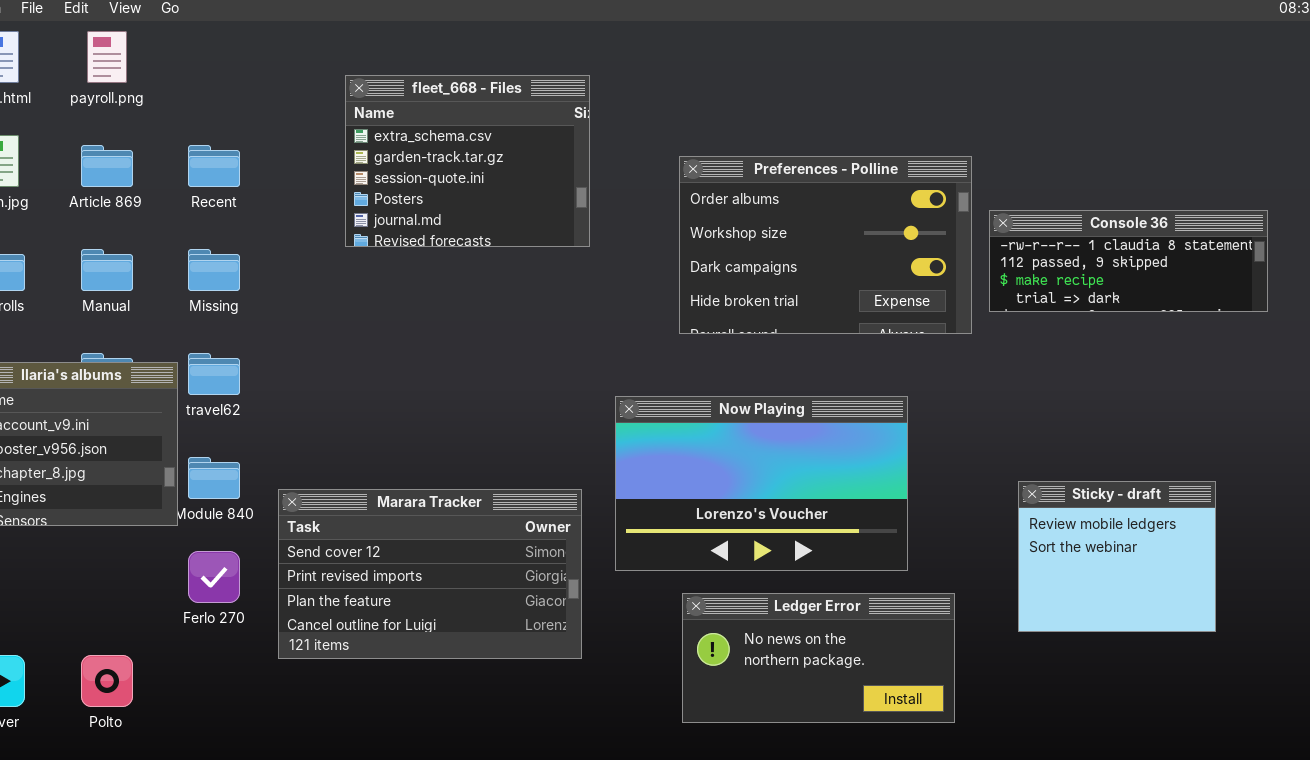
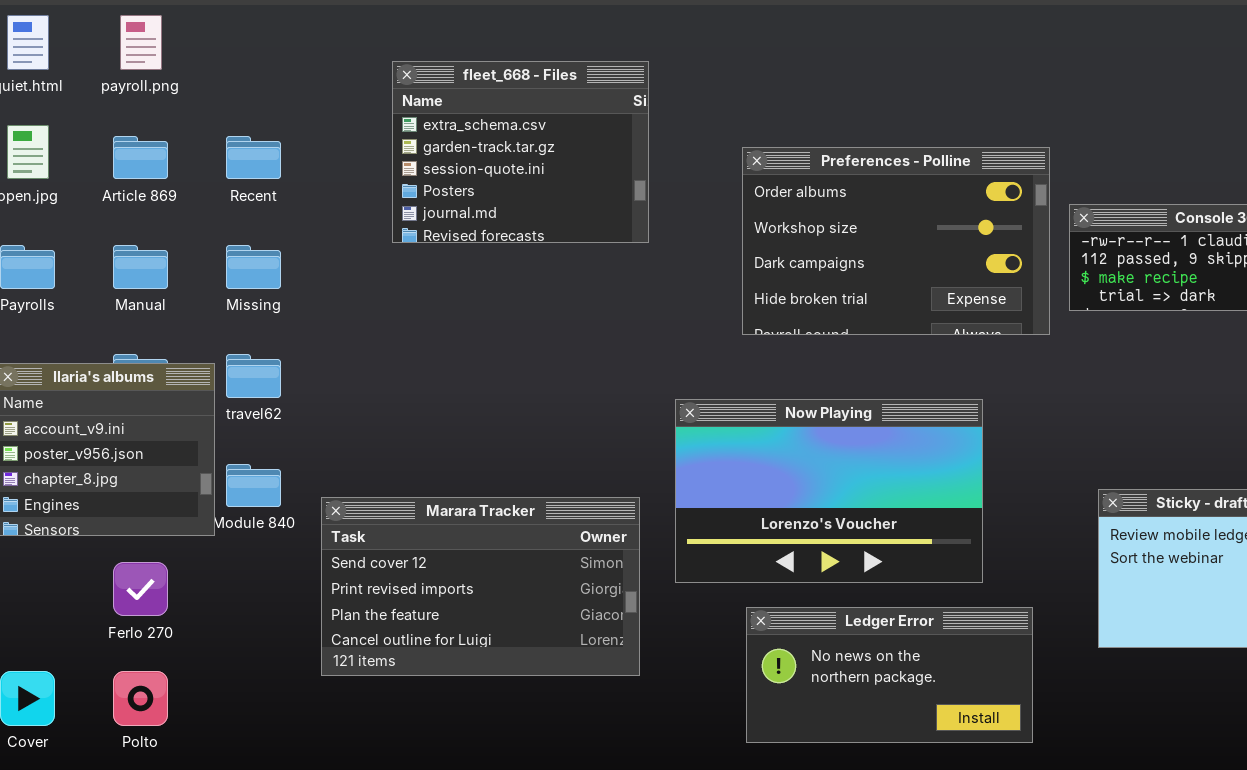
Ferlo 270: [188,551,240,603] -> [113,562,168,616], moved

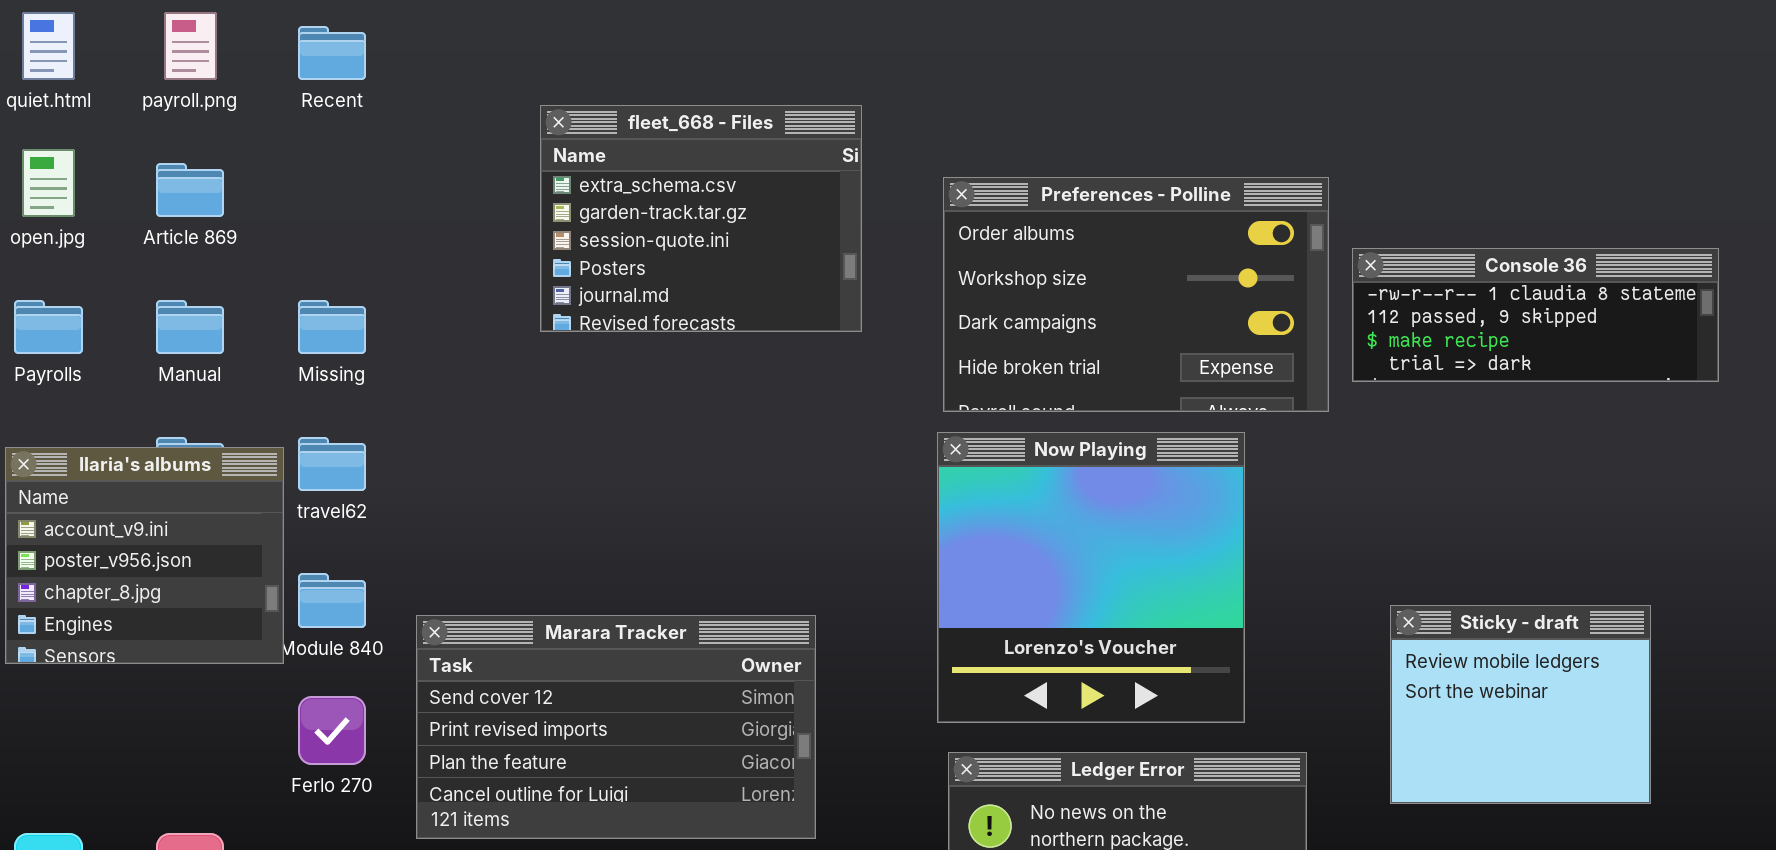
fleet_668 - Files: [392,61,649,243] -> [540,105,862,332], moved
Recent: [226,136,281,179] -> [298,26,366,80], moved
Now Playing: [675,399,983,583] -> [937,432,1245,723], resized
Ferlo 270: [113,562,168,616] -> [298,696,366,765], moved

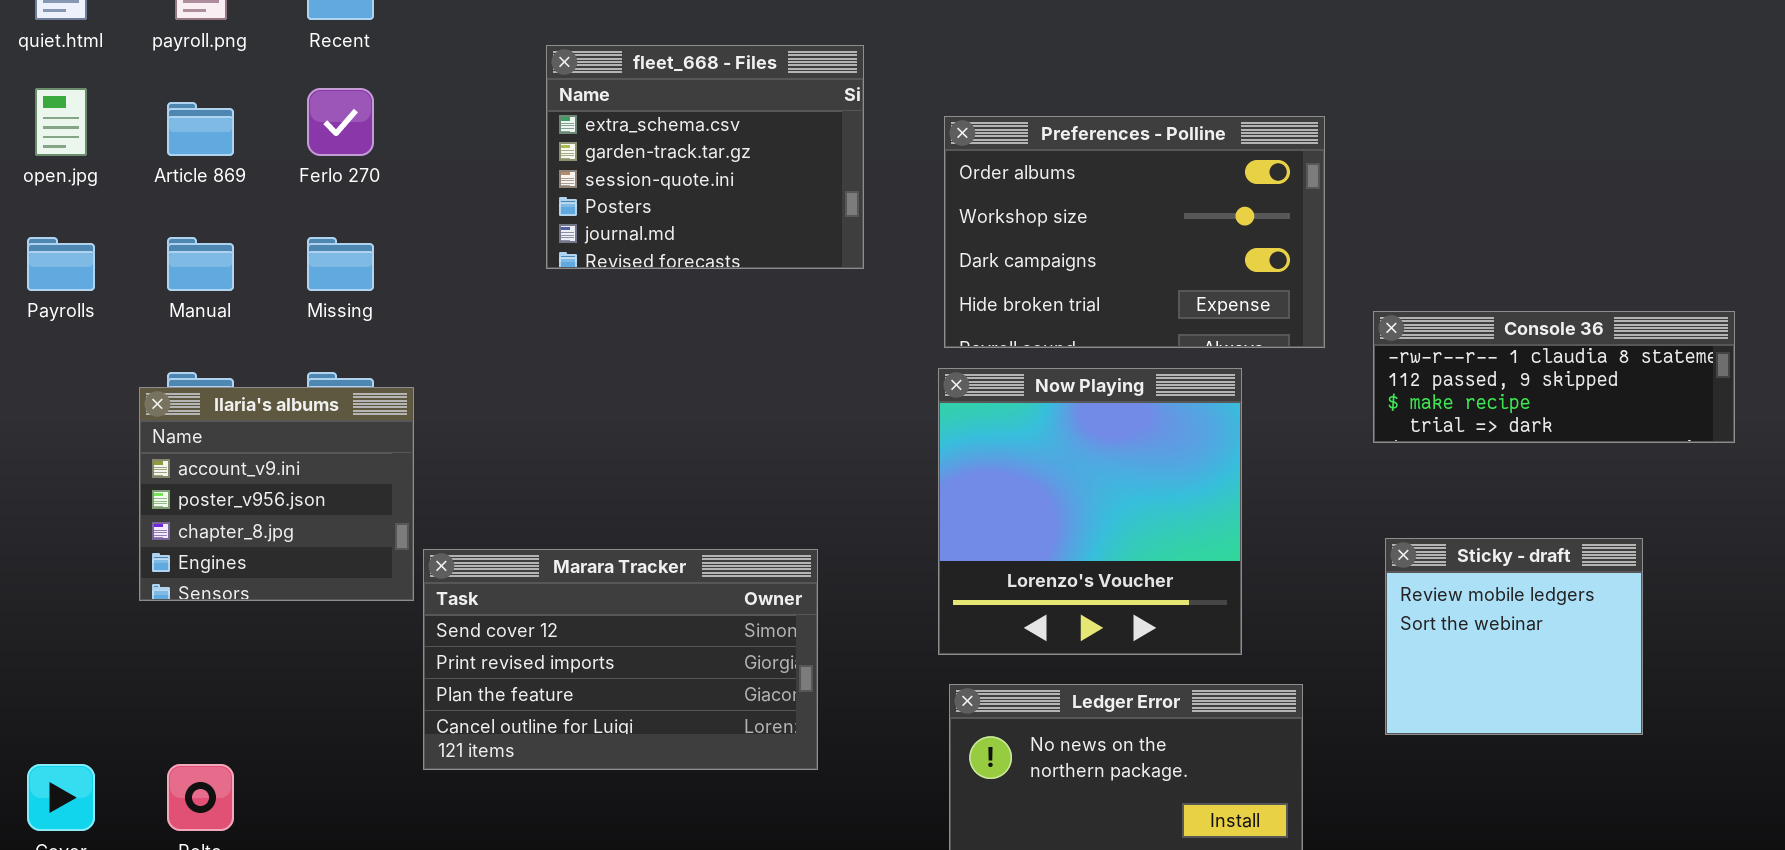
Console 36: [1352,248,1719,382] -> [1373,311,1735,443], moved
Ilaria's albums: [5,447,284,664] -> [139,387,414,601], moved
Ferlo 270: [298,696,366,765] -> [307,88,374,156], moved

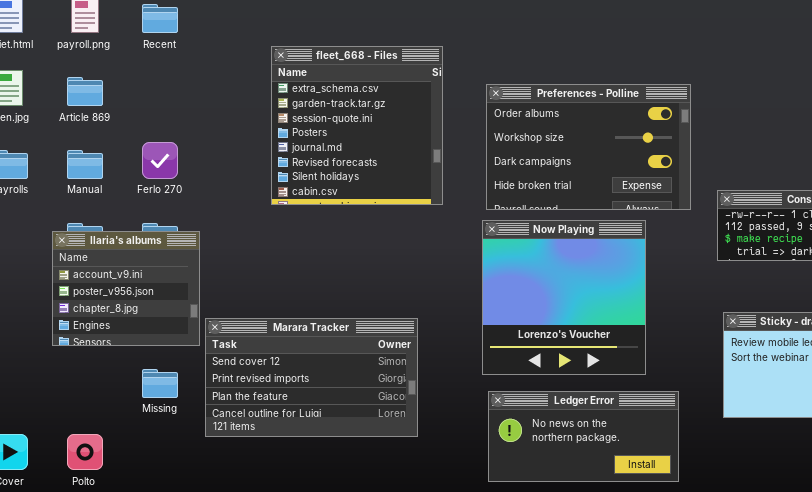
fleet_668 - Files: [546,45,864,269] -> [271,46,443,205], resized
Ferlo 270: [307,88,374,156] -> [142,142,178,179], moved
Missing: [307,237,374,291] -> [142,369,178,398], moved

